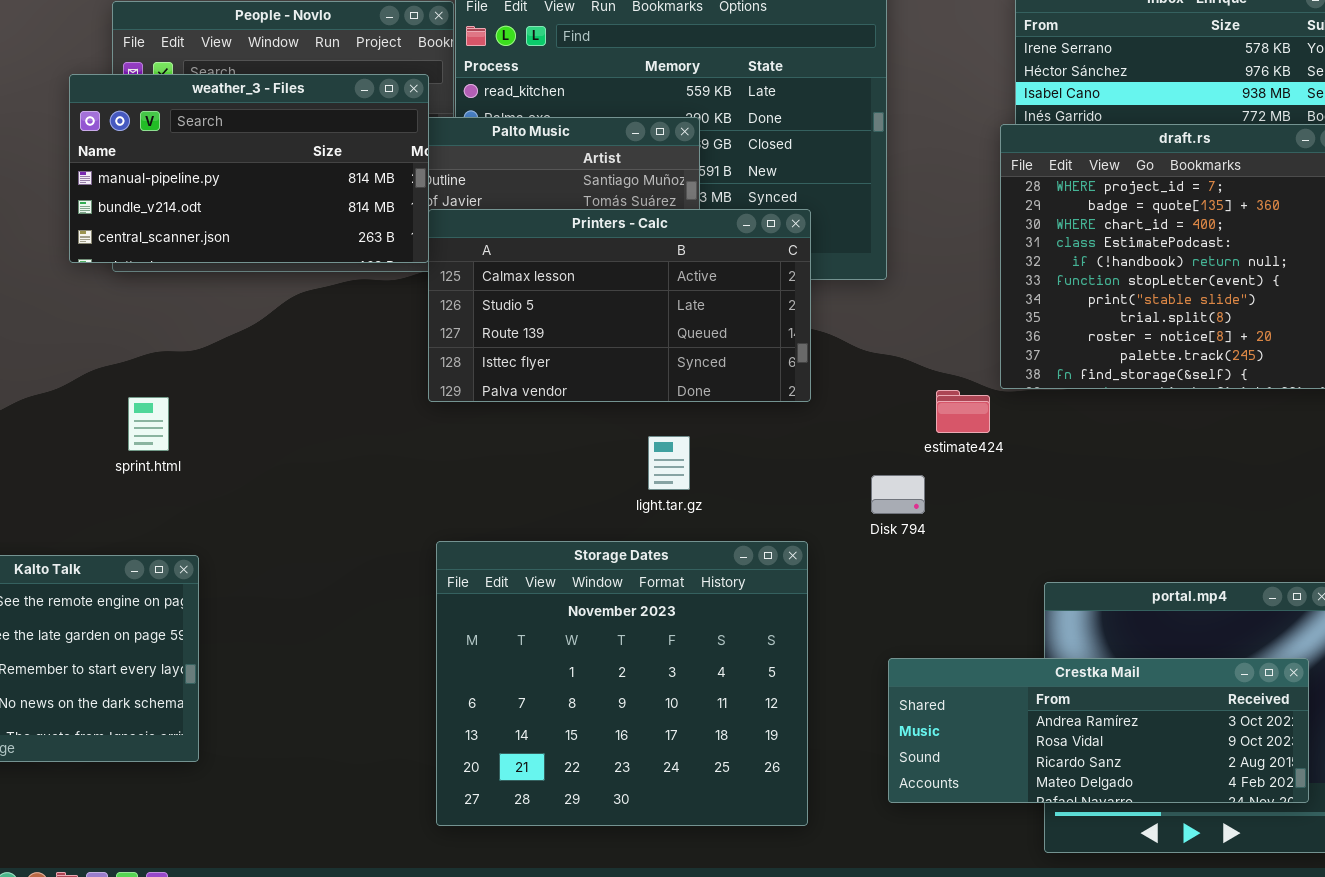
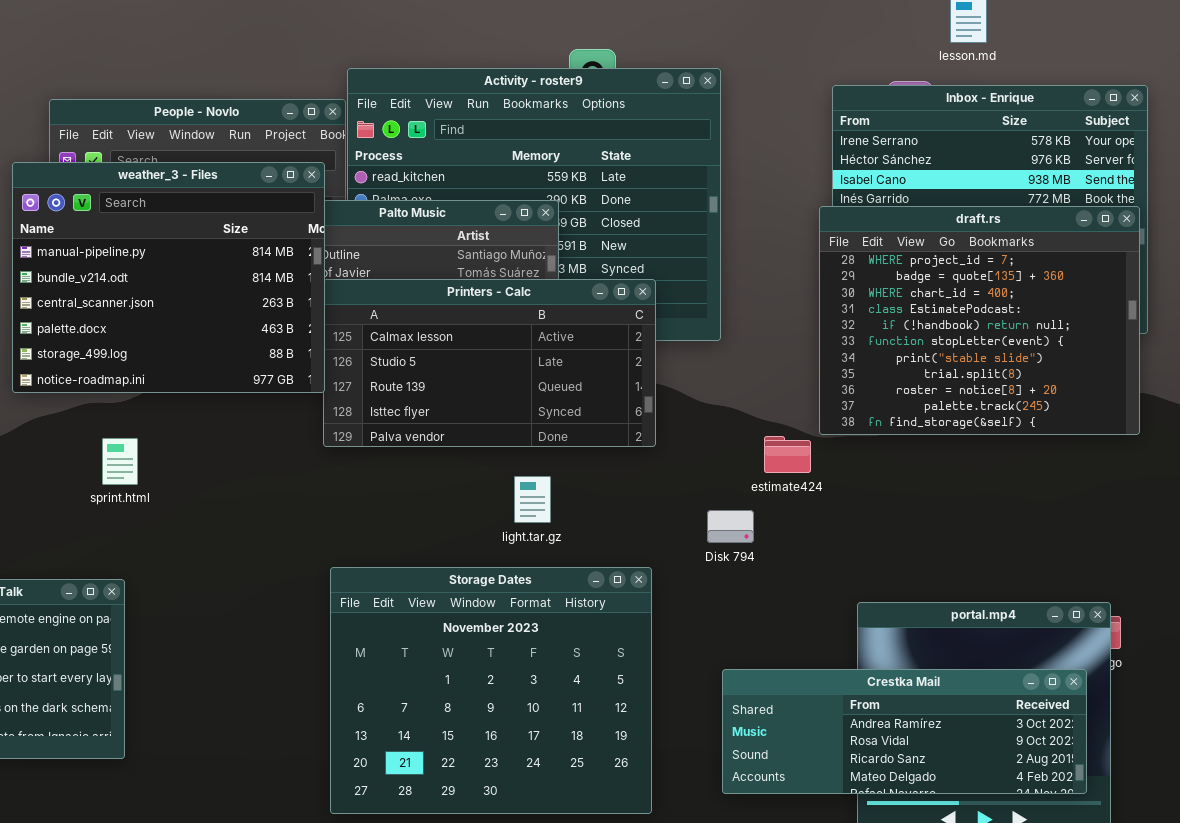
weather_3 - Files: [69,74,429,263] -> [12,162,325,393], resized
sprint.html: [128,397,169,451] -> [102,438,138,485], moved

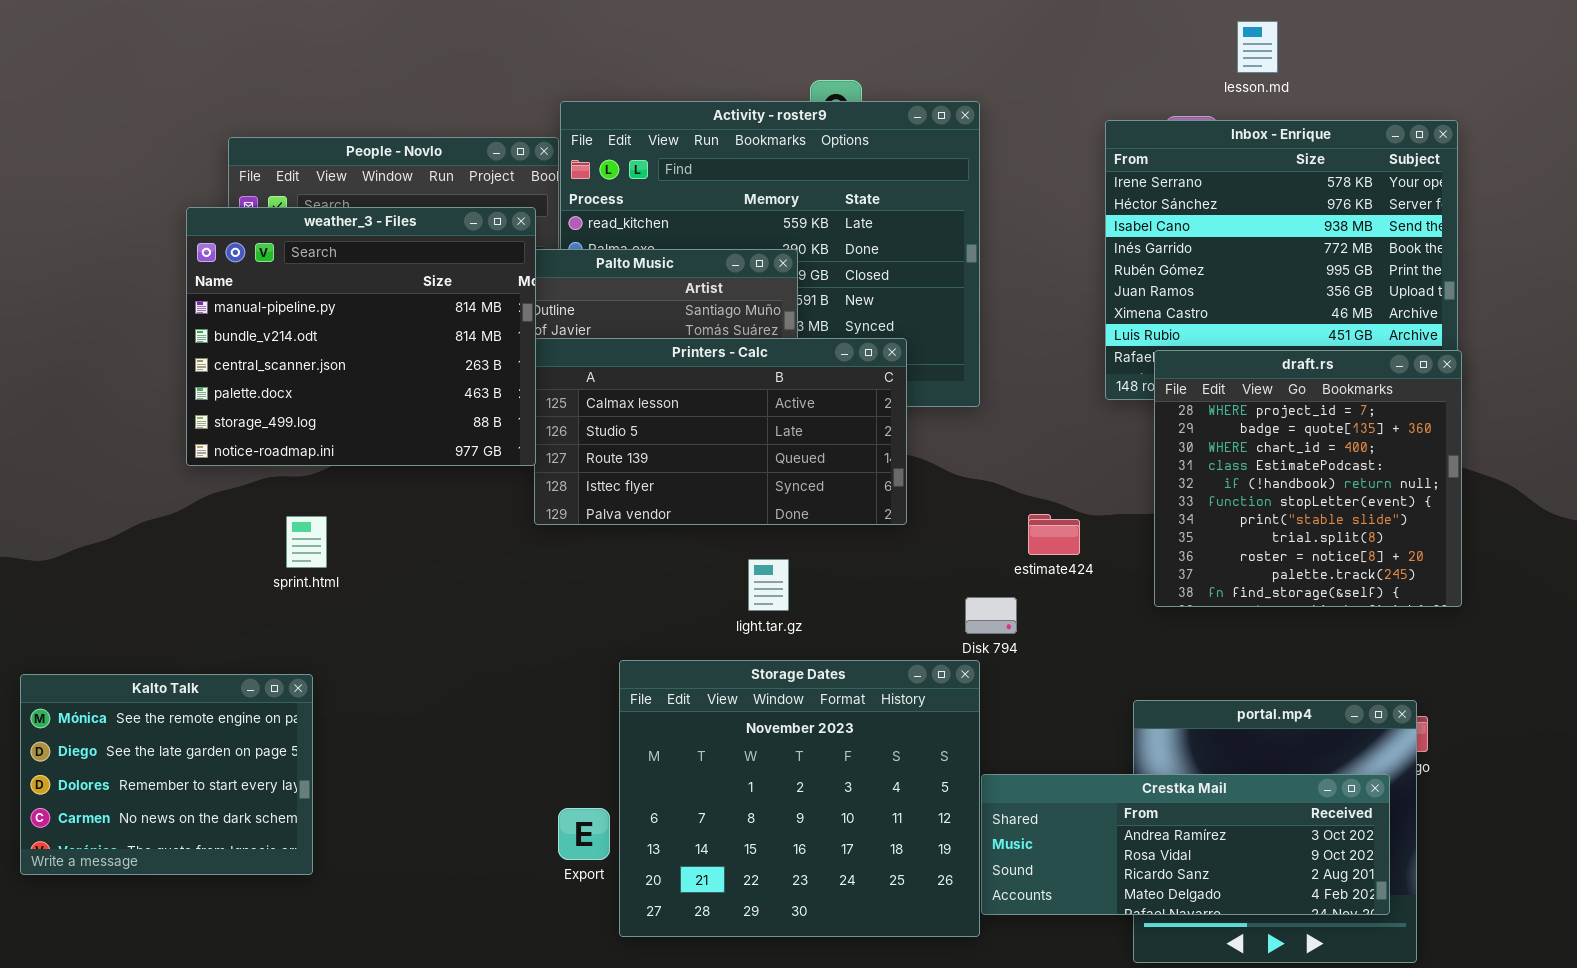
draft.rs: [819,206,1140,435] -> [1154,350,1462,607], moved, resized
Storage Dates: [330,567,652,814] -> [619,660,980,937], moved

